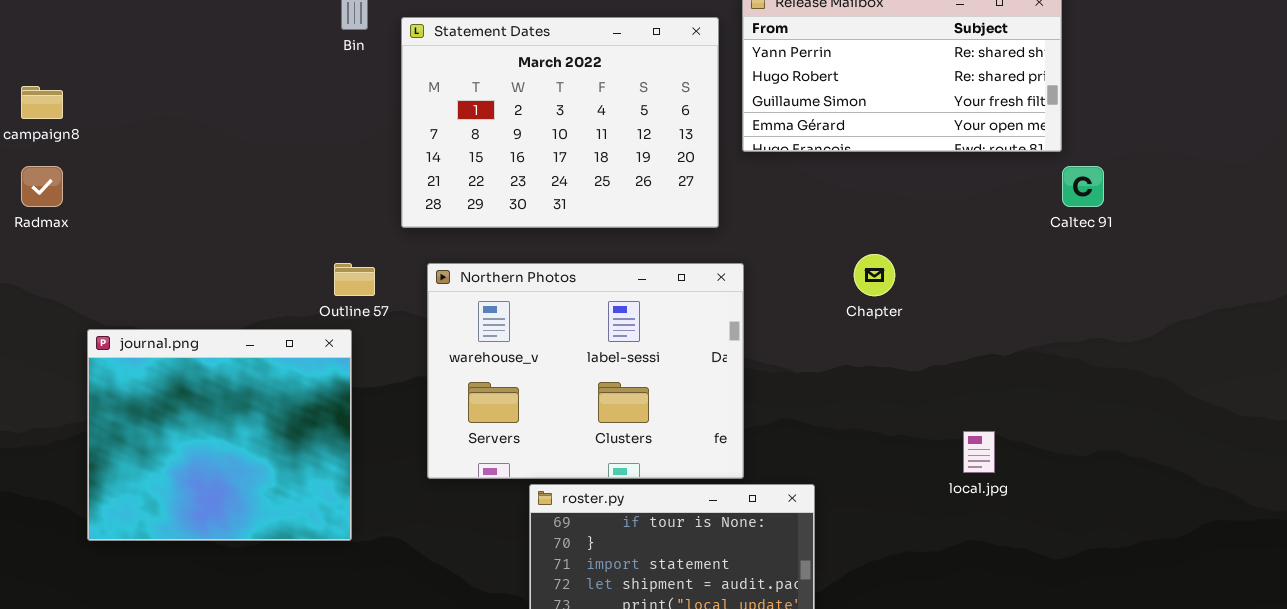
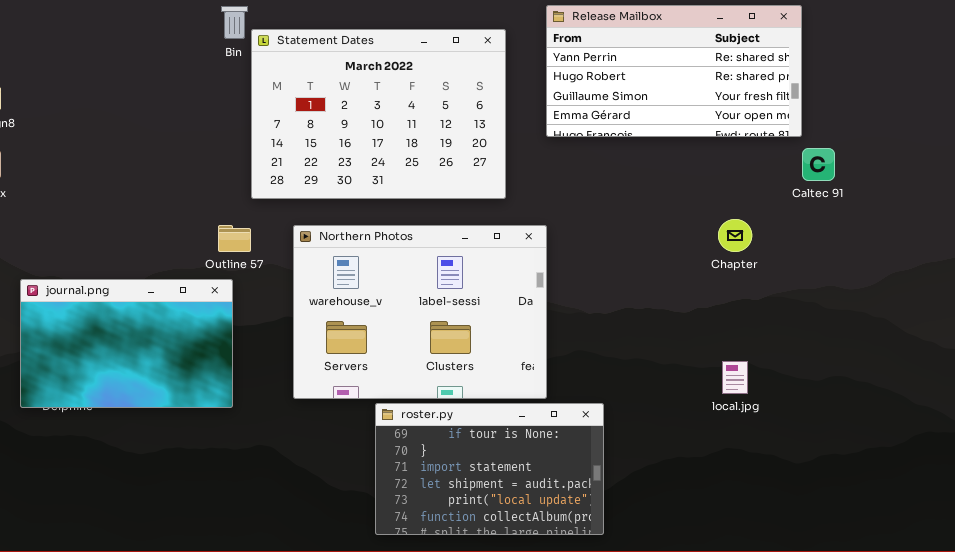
Statement Dates: [401,17,719,228] -> [251,29,506,199], moved
Chapter: [854,254,895,296] -> [718,219,752,252], moved
journal.png: [87,329,352,541] -> [20,279,233,408], resized

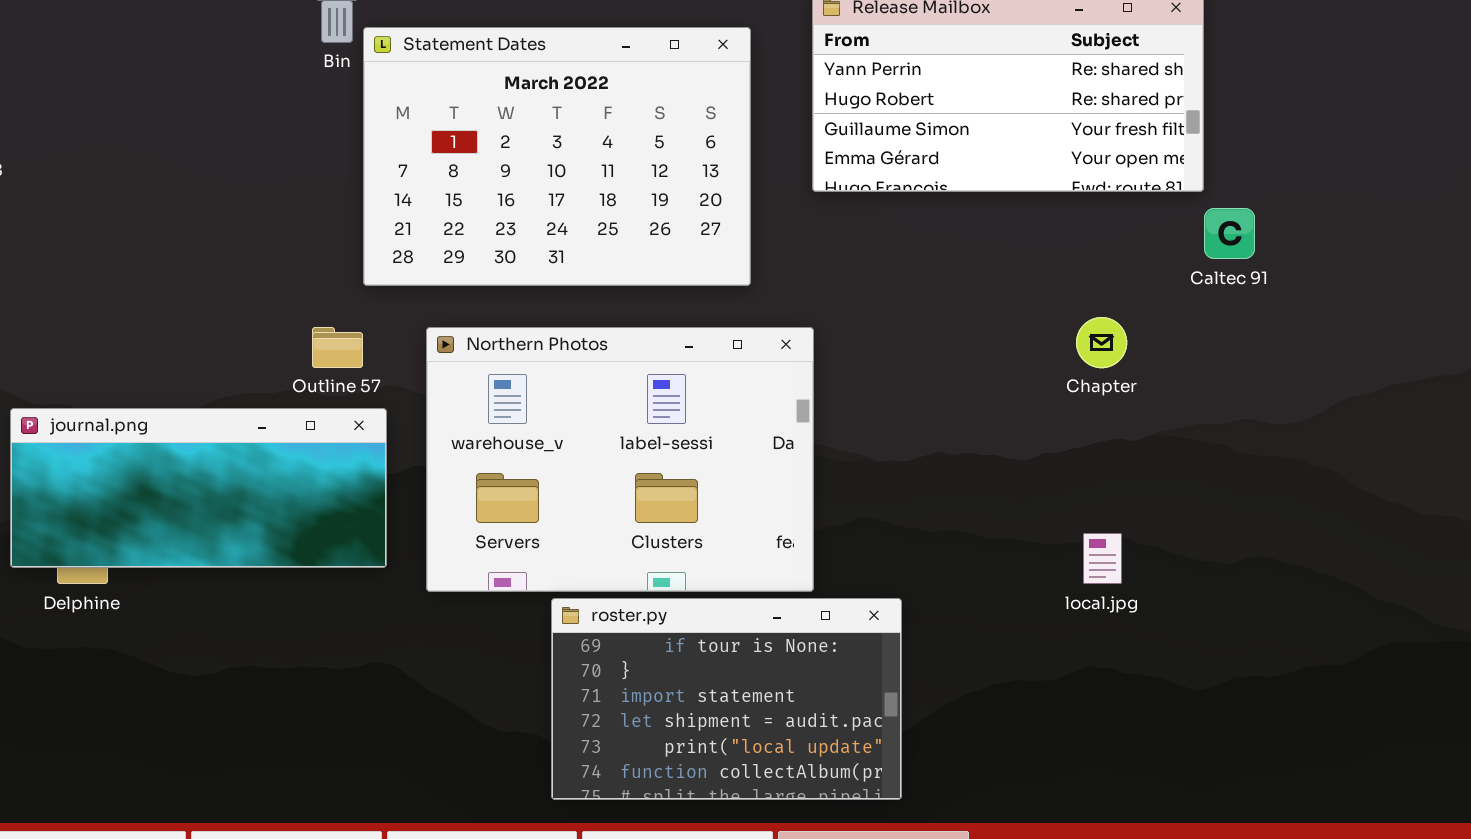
journal.png: [20,279,233,408] -> [10,408,387,568], resized

